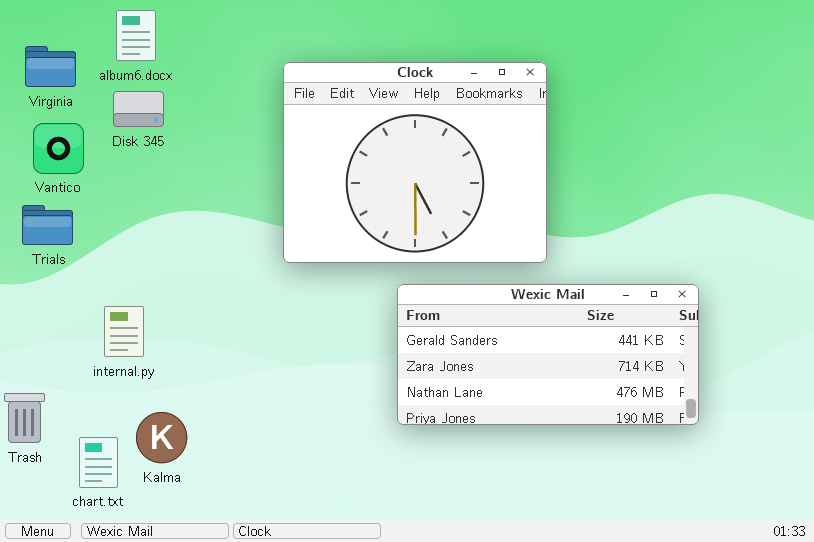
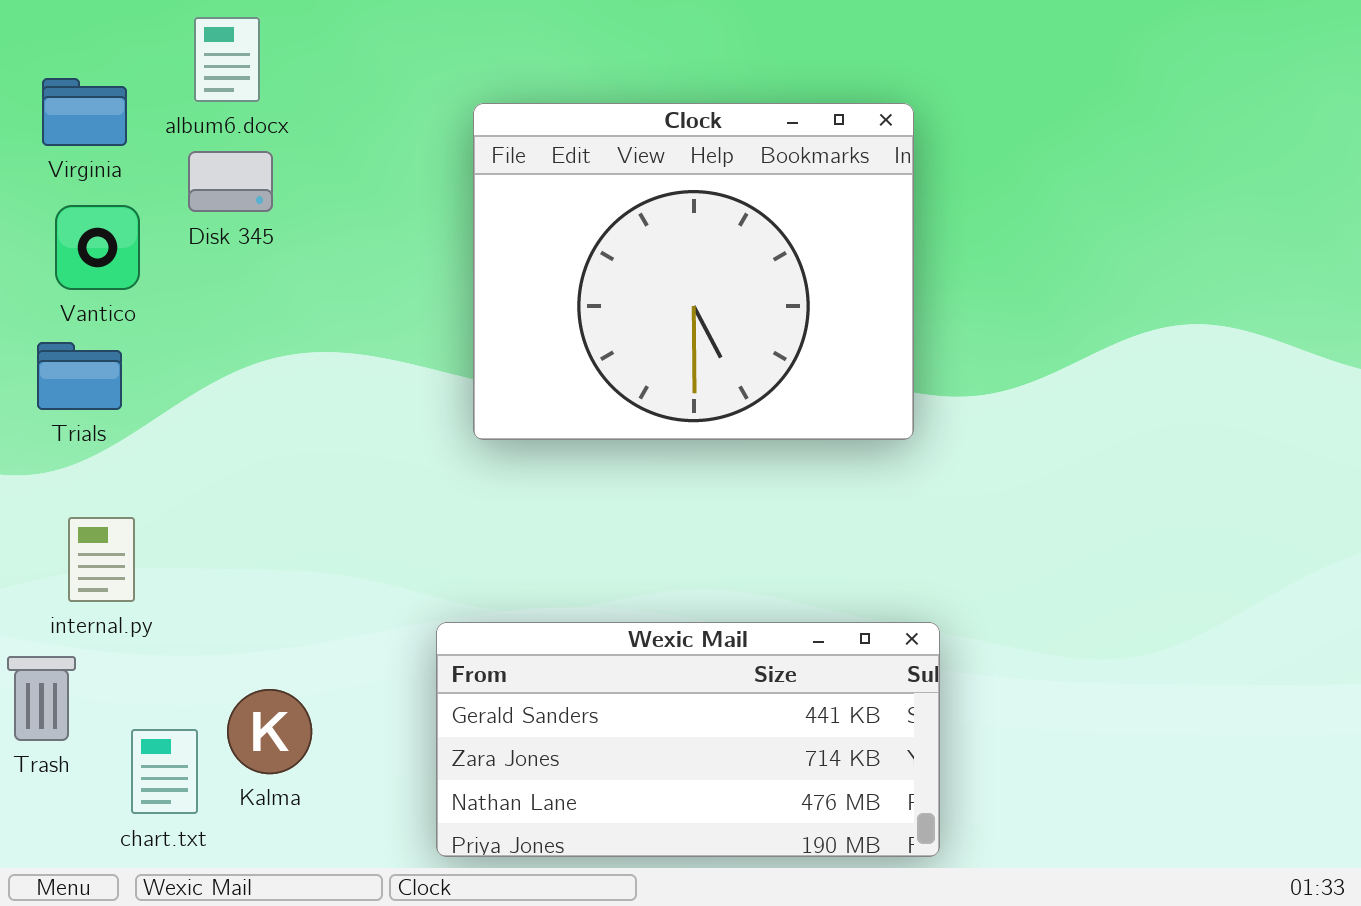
Wexic Mail: [397,284,699,425] -> [436,622,940,857], moved
internal.py: [104,306,144,357] -> [68,517,135,602], moved

